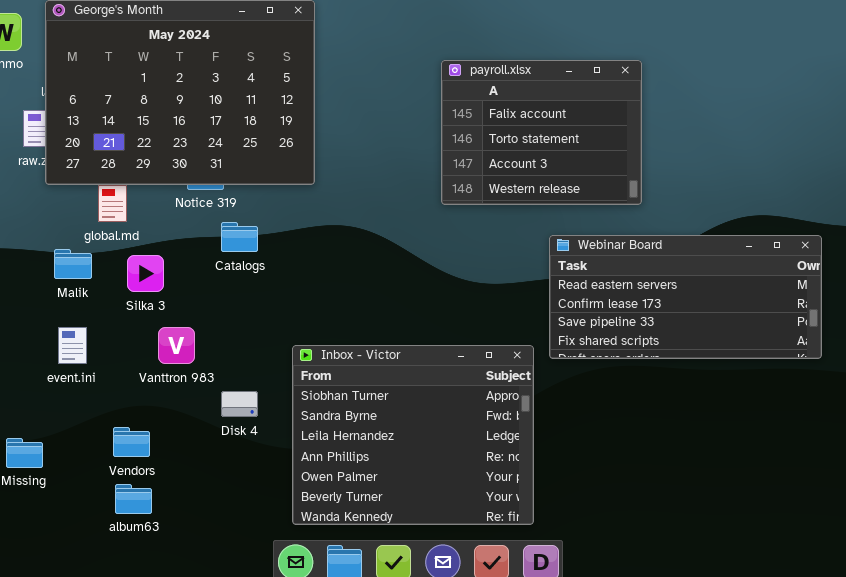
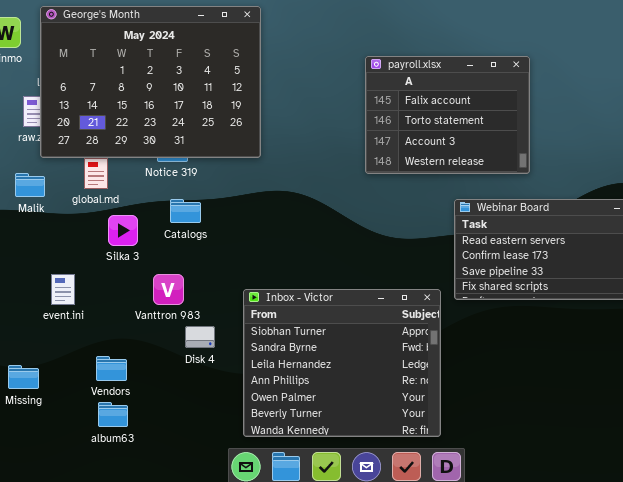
Catalogs: [221,222,258,252] -> [170,199,201,223], moved
Malik: [54,249,92,279] -> [15,173,45,197], moved
Vanttron 983: [158,327,195,364] -> [153,274,184,305], moved

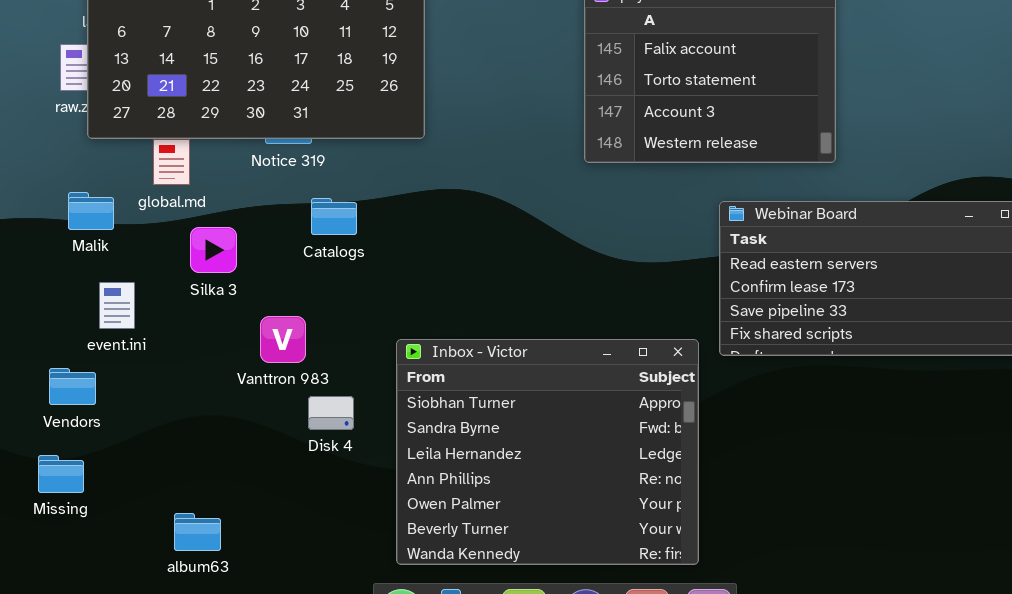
Malik: [15,173,45,197] -> [68,192,114,230], moved
Catalogs: [170,199,201,223] -> [311,198,357,235], moved
event.ini: [51,274,75,305] -> [99,282,135,329], moved
Vendors: [96,356,127,381] -> [49,368,96,405], moved

